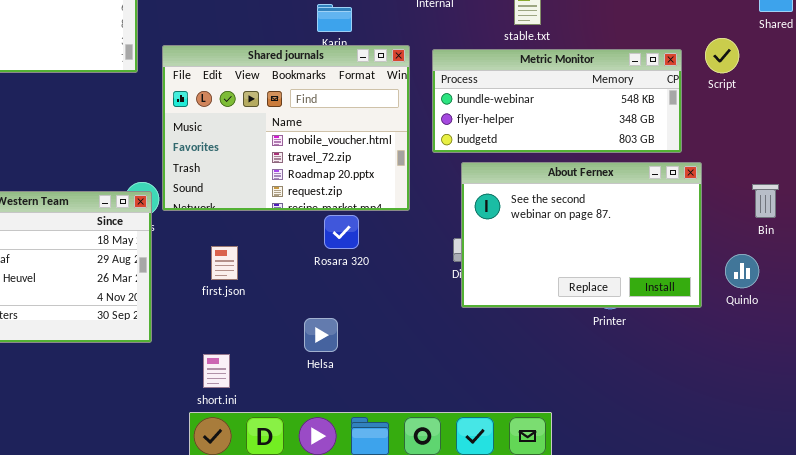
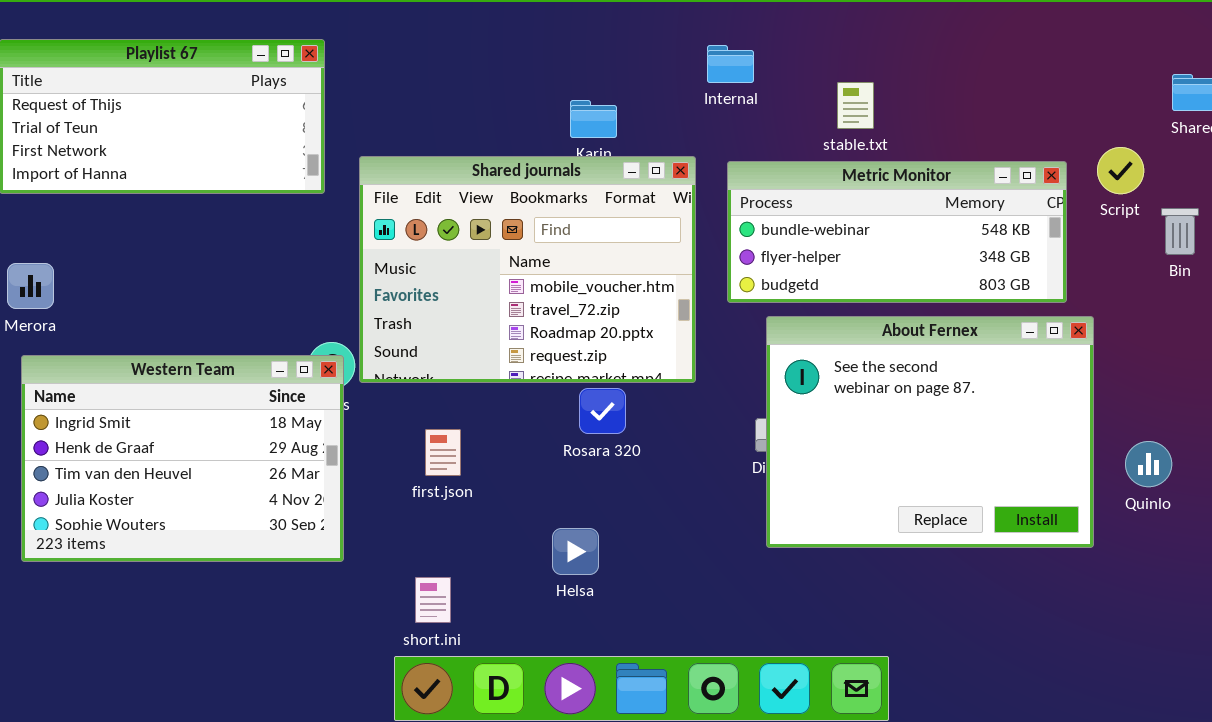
About Fernex: [461,162,702,308] -> [766,316,1094,548], resized
Bin: [752,184,779,218] -> [1161,208,1199,255], moved

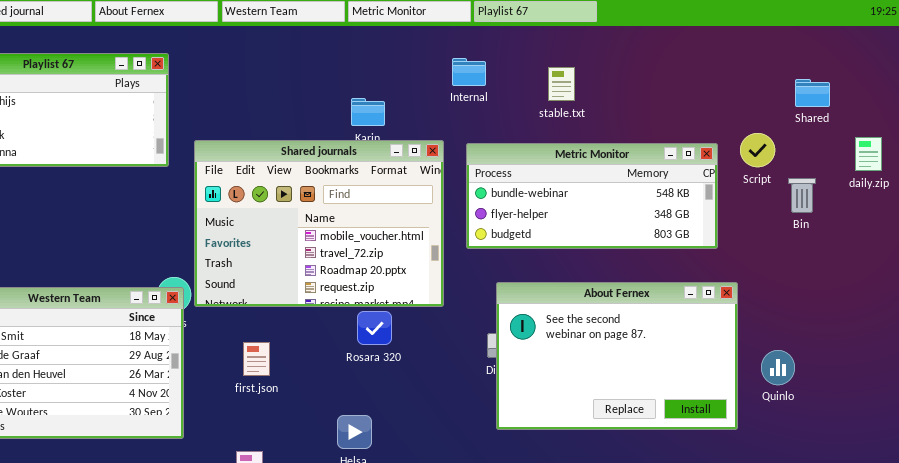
stable.txt: [837,82,874,129] -> [548,67,575,101], moved
About Fernex: [766,316,1094,548] -> [496,282,738,430], resized

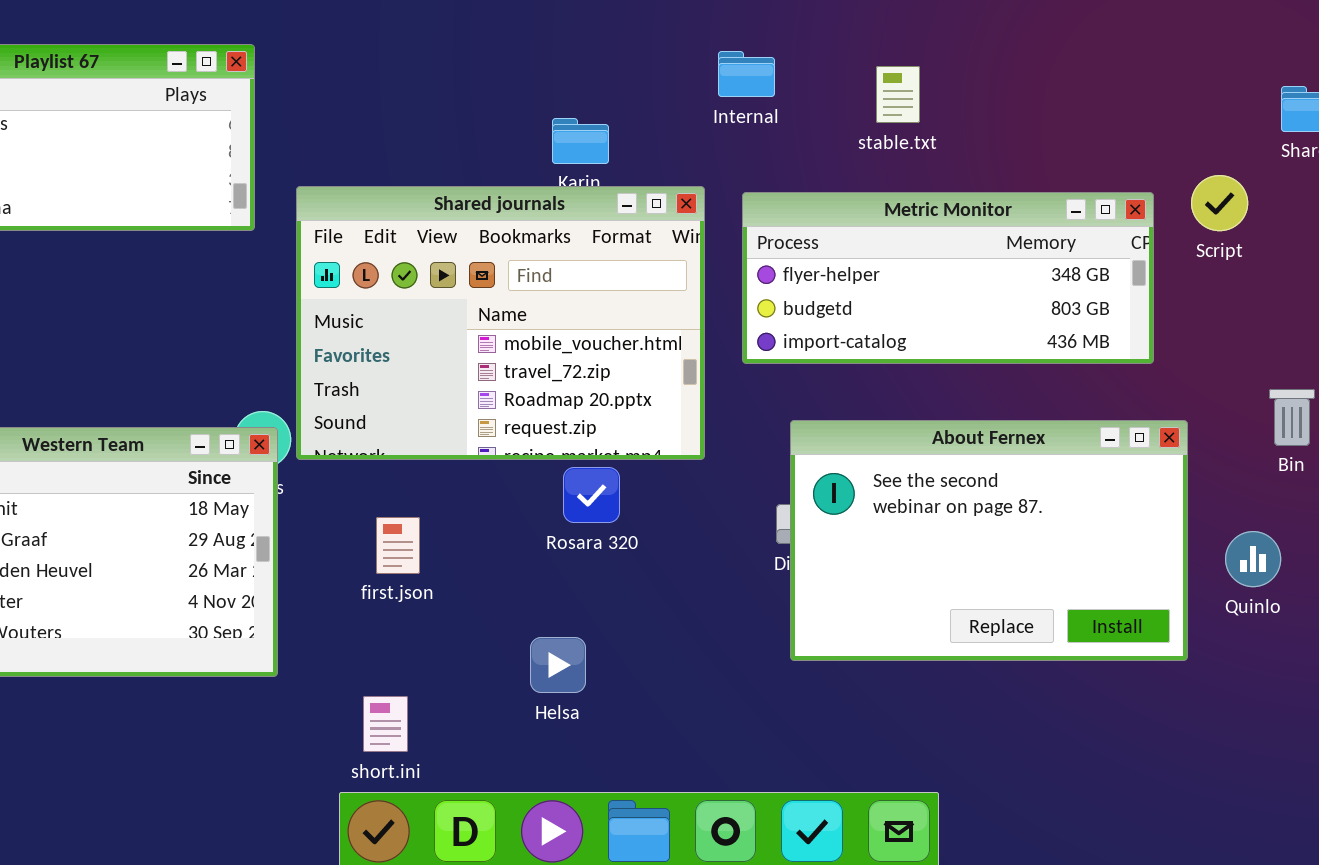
Metric Monitor: [466,143,718,249] -> [742,192,1154,364], scrolled down 1 row
Bin: [788,178,816,213] -> [1269,389,1315,446], moved

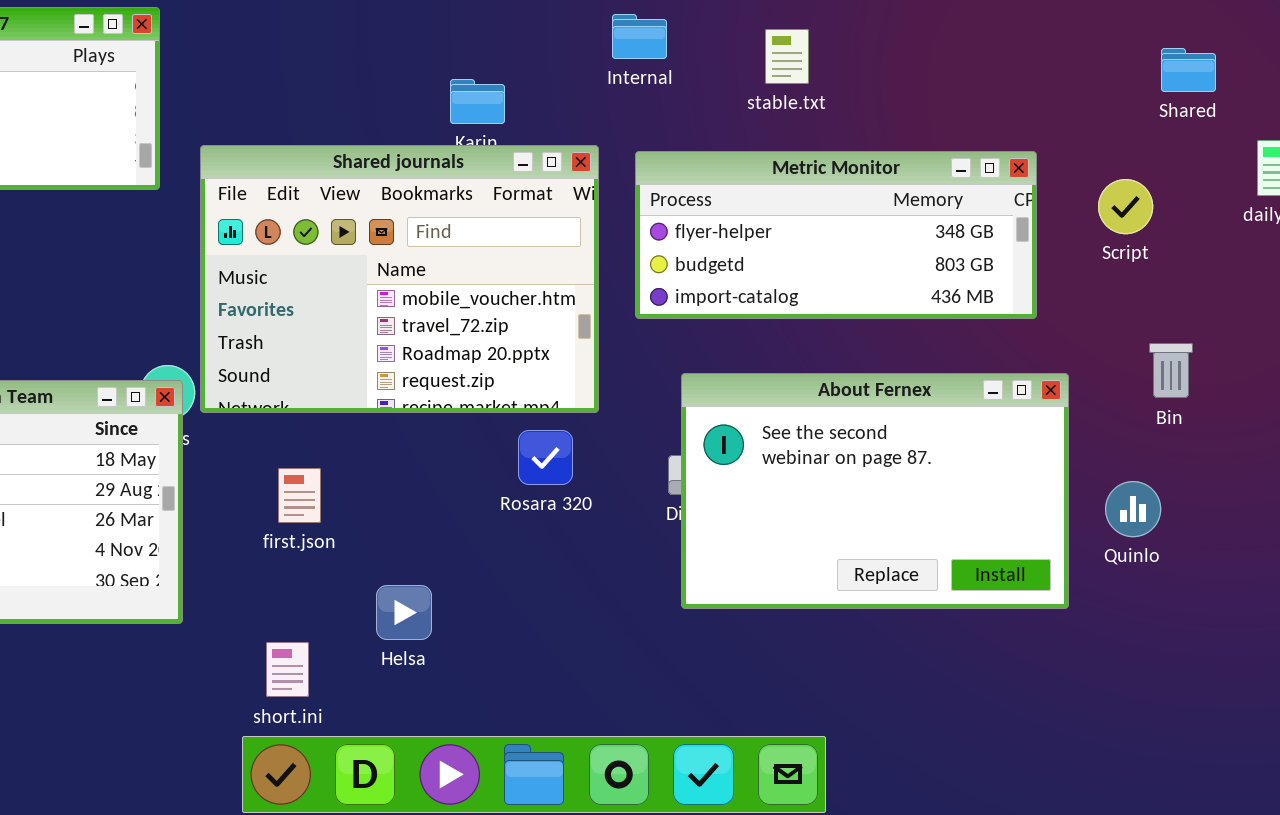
Script: [1191,175,1248,231] -> [1098,179,1153,234], moved
Rosara 320: [563,467,620,523] -> [518,430,573,485], moved
Helsa: [530,637,586,693] -> [376,585,432,640], moved

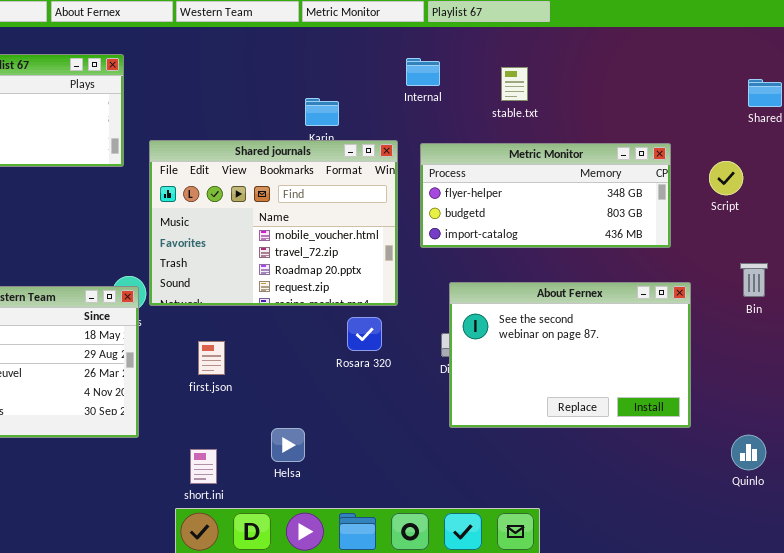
Quinlo: [1105,481,1161,537] -> [731,435,766,470], moved
Helsa: [376,585,432,640] -> [271,428,305,462], moved

